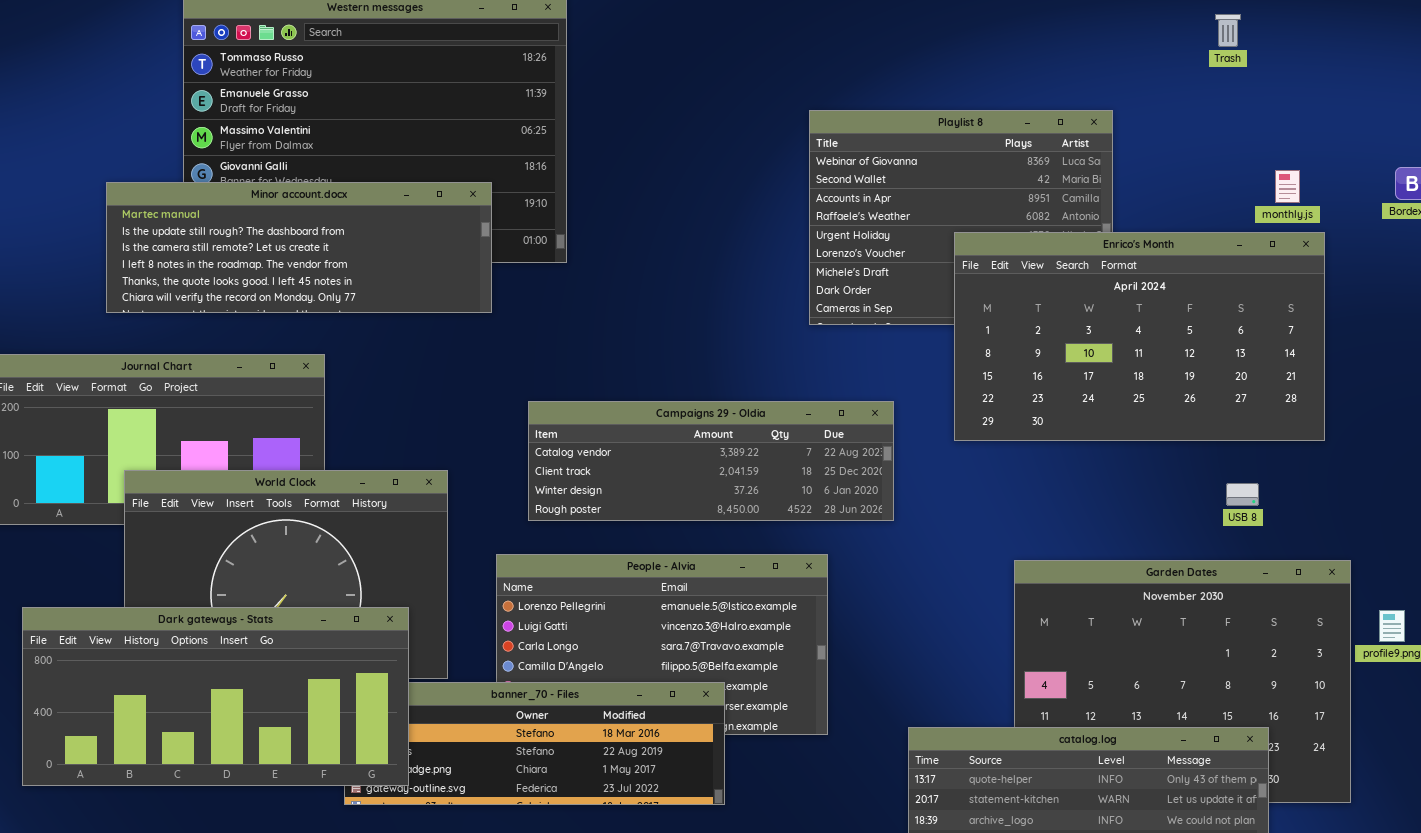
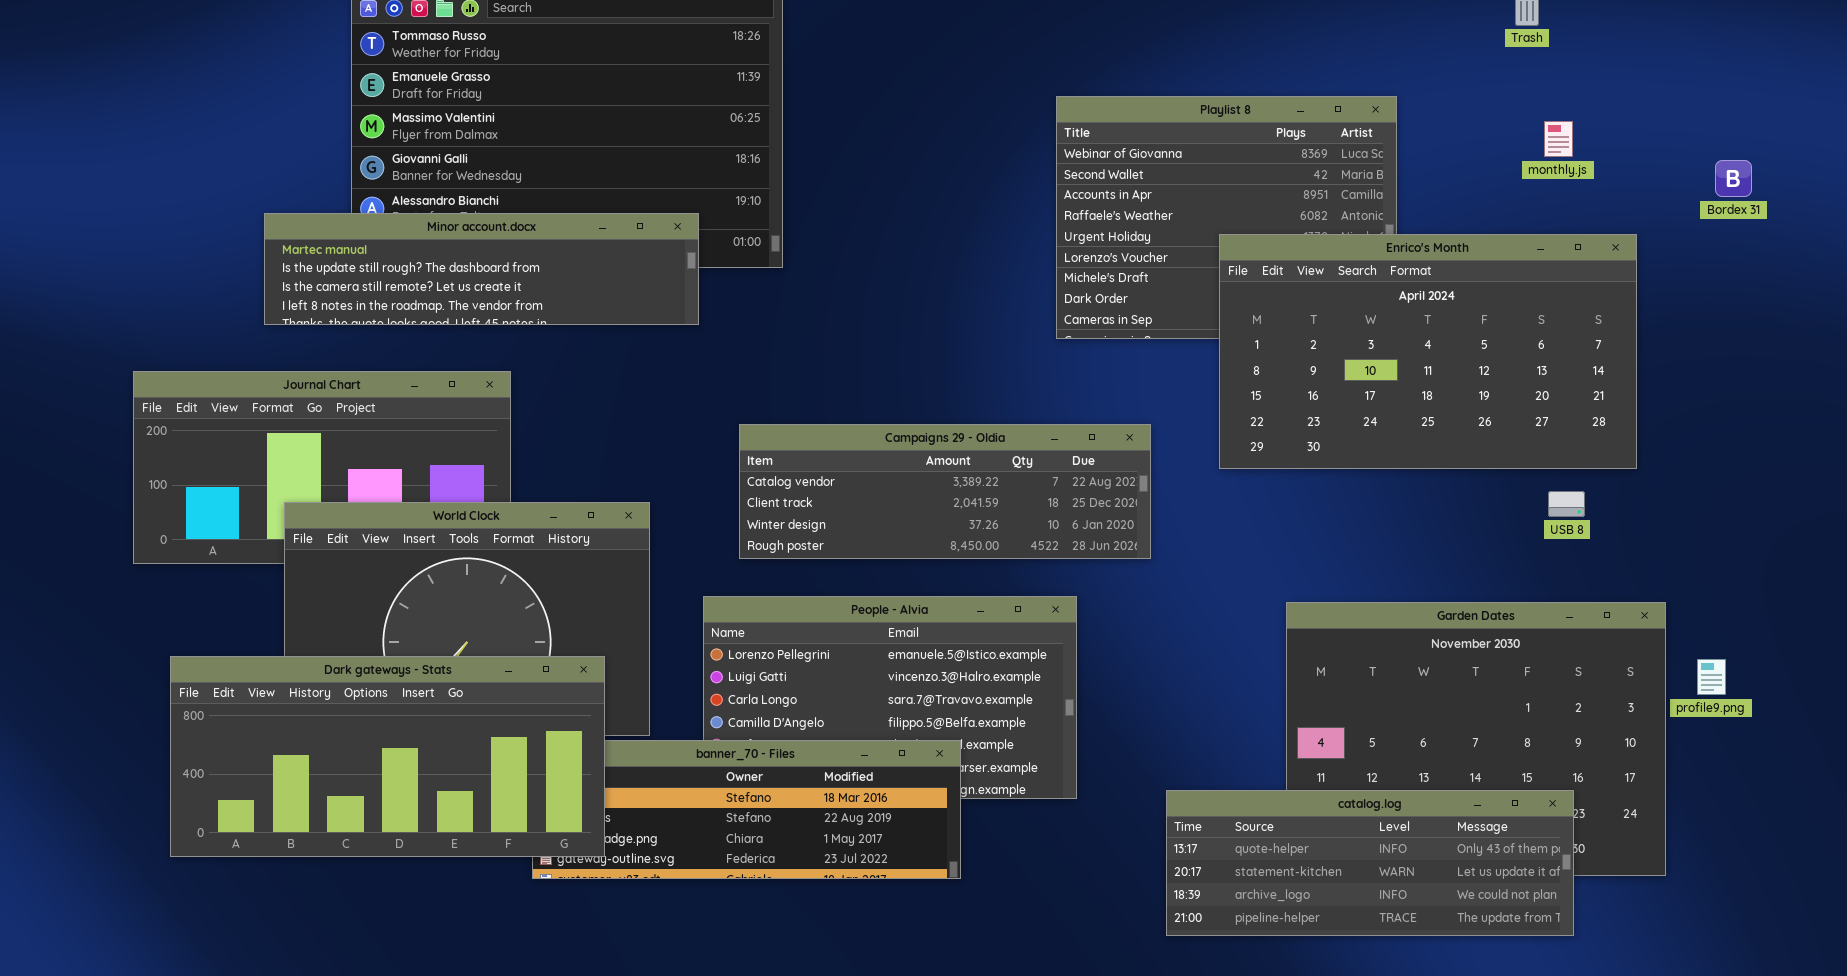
monthly.js: [1275,170,1300,203] -> [1544,121,1573,157], moved
Minor account.docx: [106,182,492,313] -> [264,213,699,325], resized
USB 8: [1226,483,1259,506] -> [1548,491,1585,517], moved

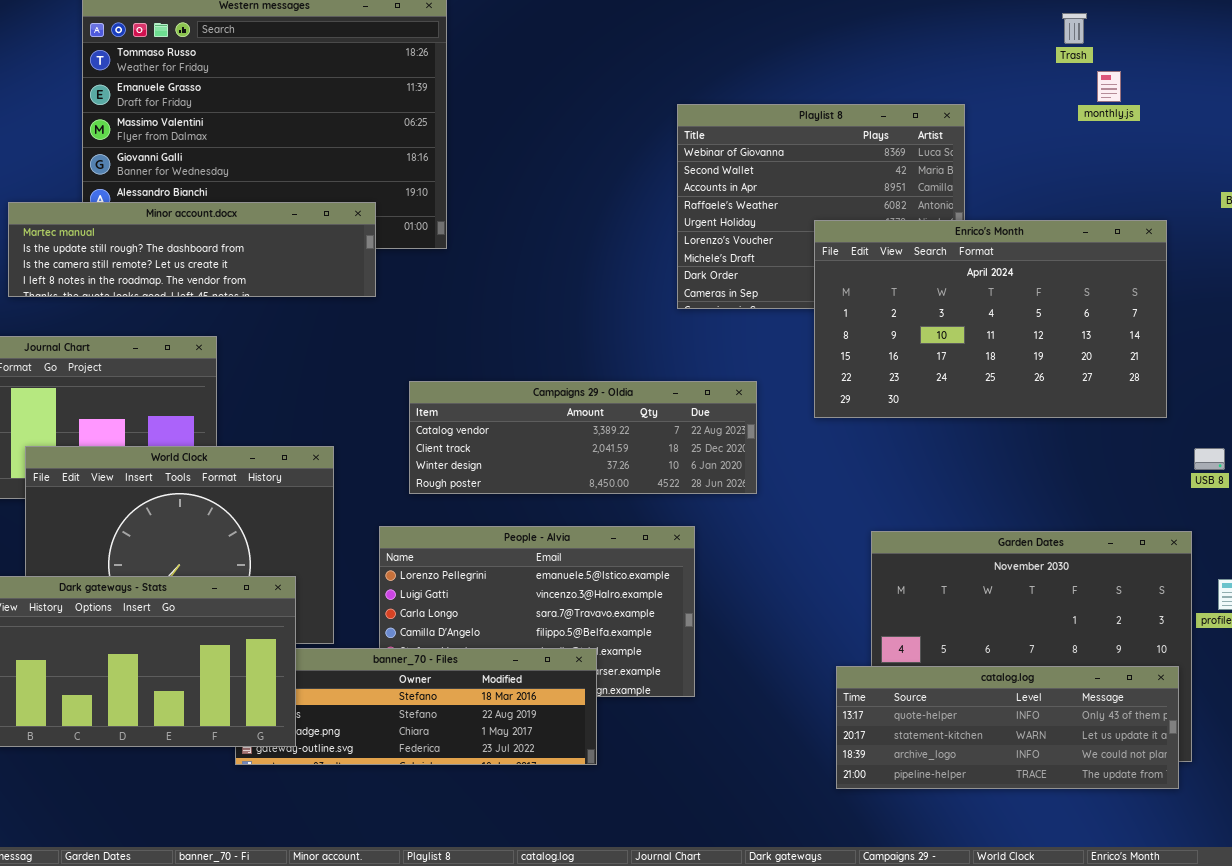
monthly.js: [1544,121,1573,157] -> [1097,71,1121,102], moved
USB 8: [1548,491,1585,517] -> [1194,448,1225,470], moved
catalog.log: [1166,790,1574,936] -> [836,666,1179,789], moved

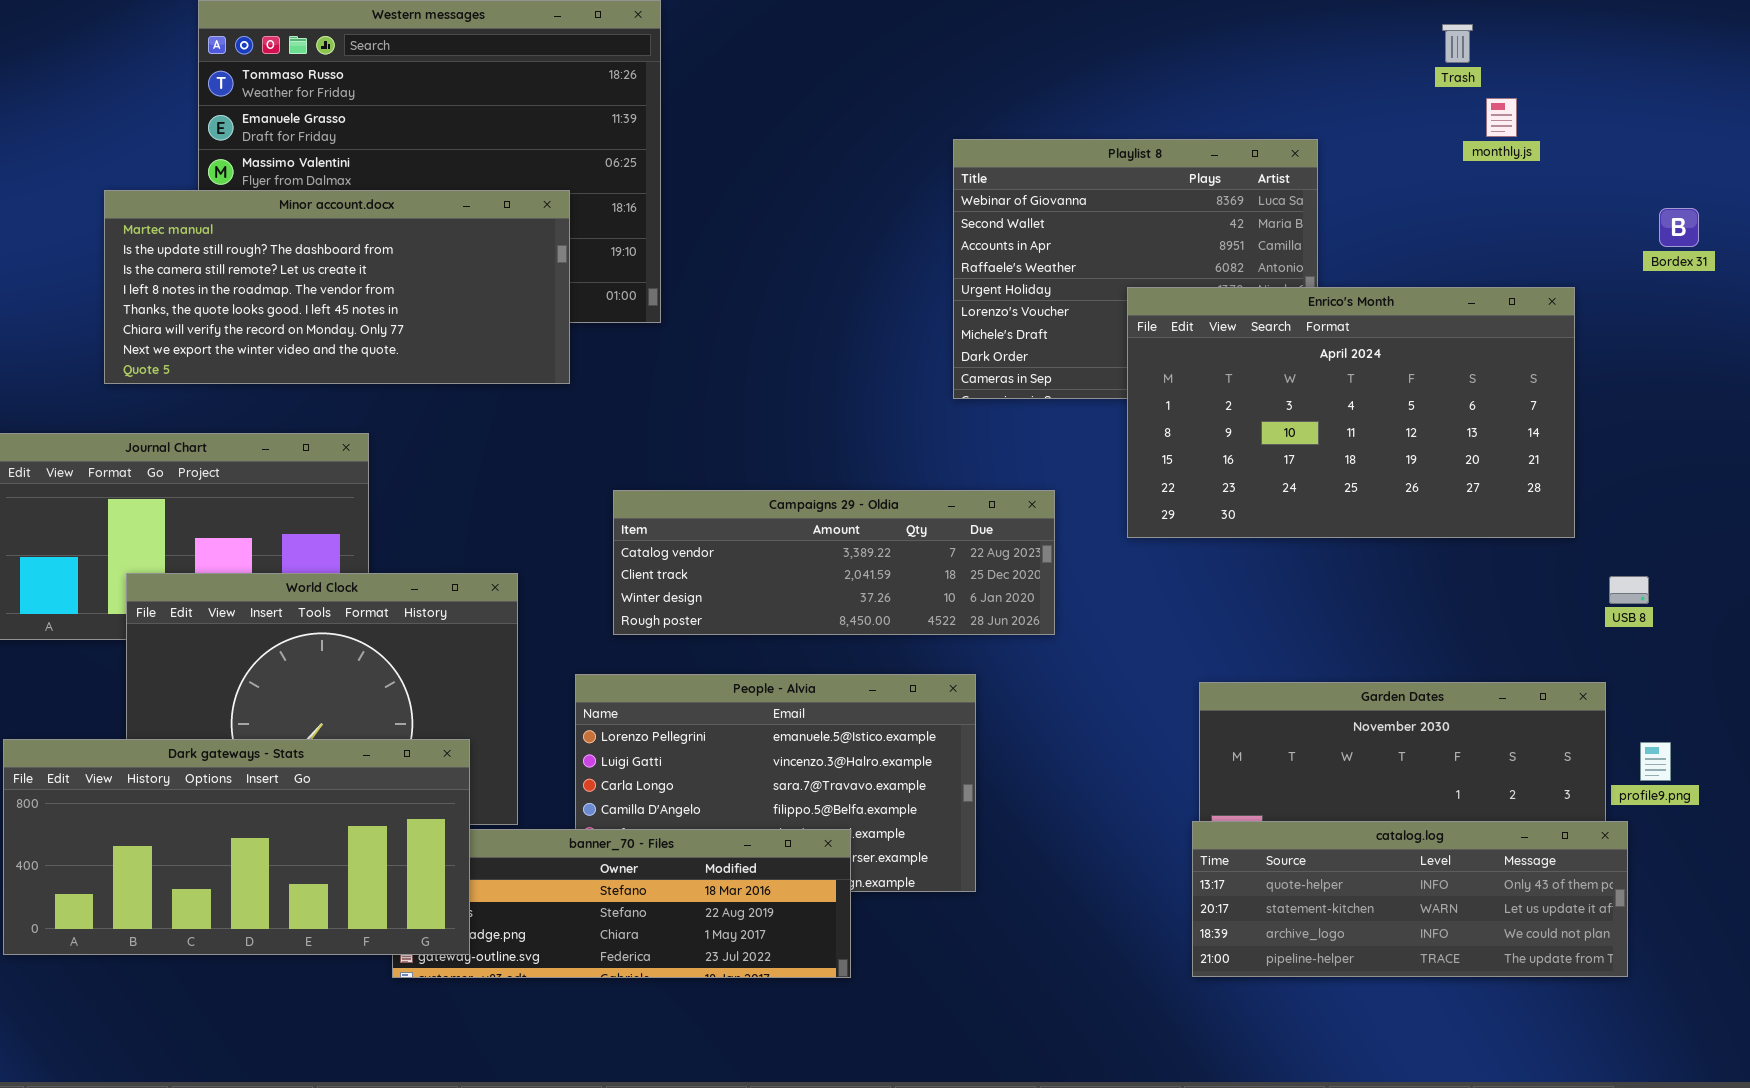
Minor account.docx: [8,202,376,297] -> [104,190,570,384], resized
catalog.log: [836,666,1179,789] -> [1192,821,1628,977], moved

